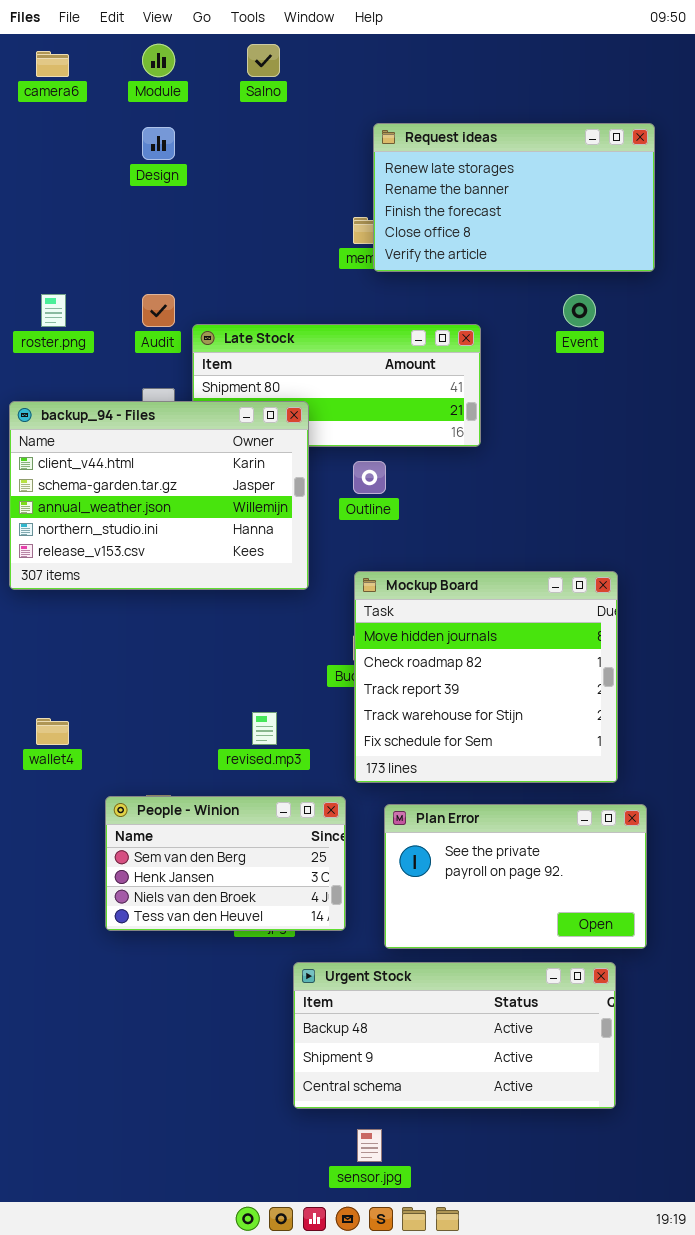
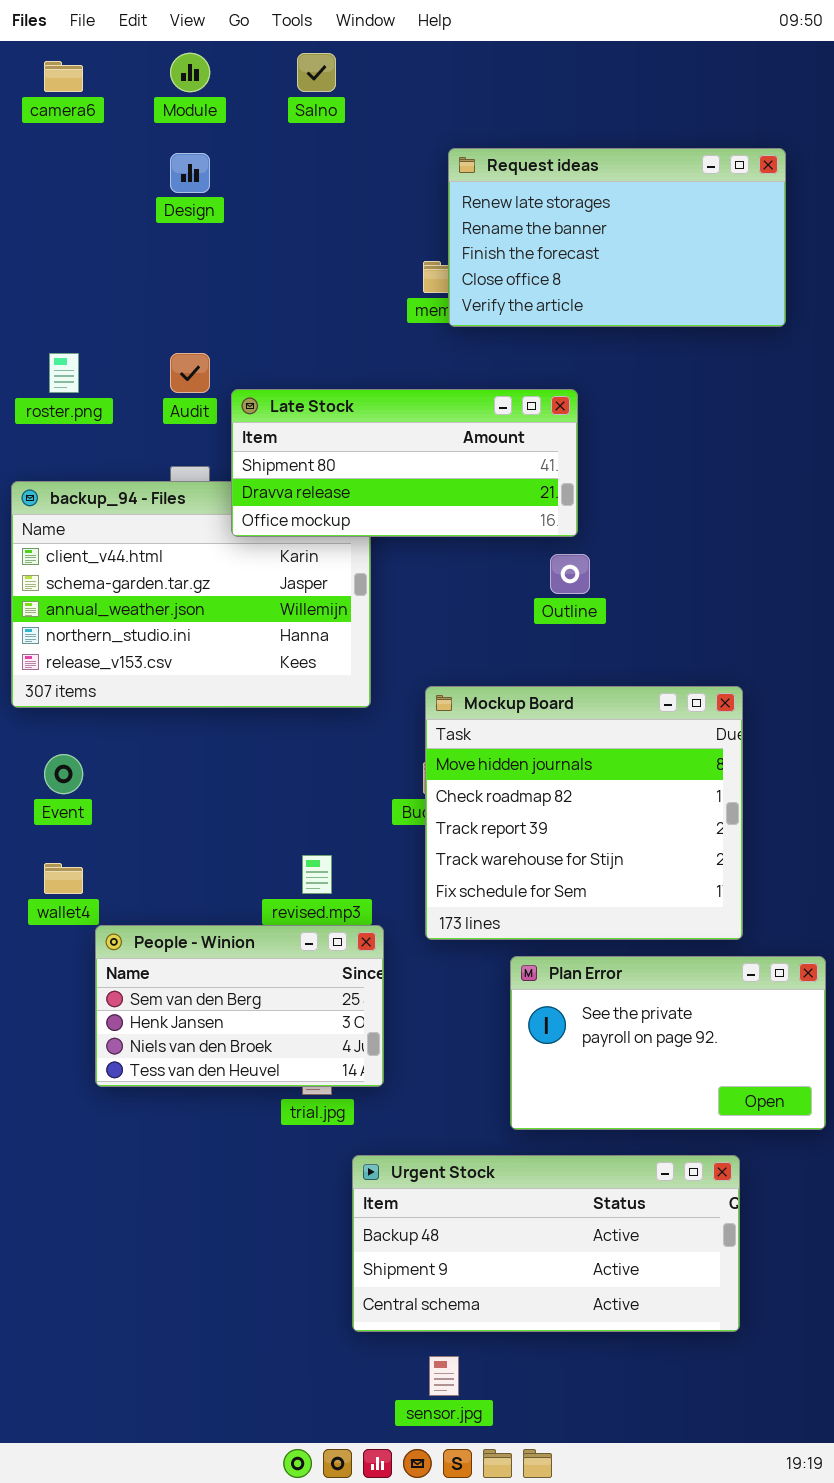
Event: [563,294,596,327] -> [44,754,83,794], moved
Late Stock: [192,324,481,447] -> [231,389,578,537], raised
Outline: [353,461,386,494] -> [550,554,590,594], moved
People - Winion: [105,796,346,931] -> [95,925,384,1087], moved
Plan Error: [384,804,647,949] -> [510,956,826,1130], moved

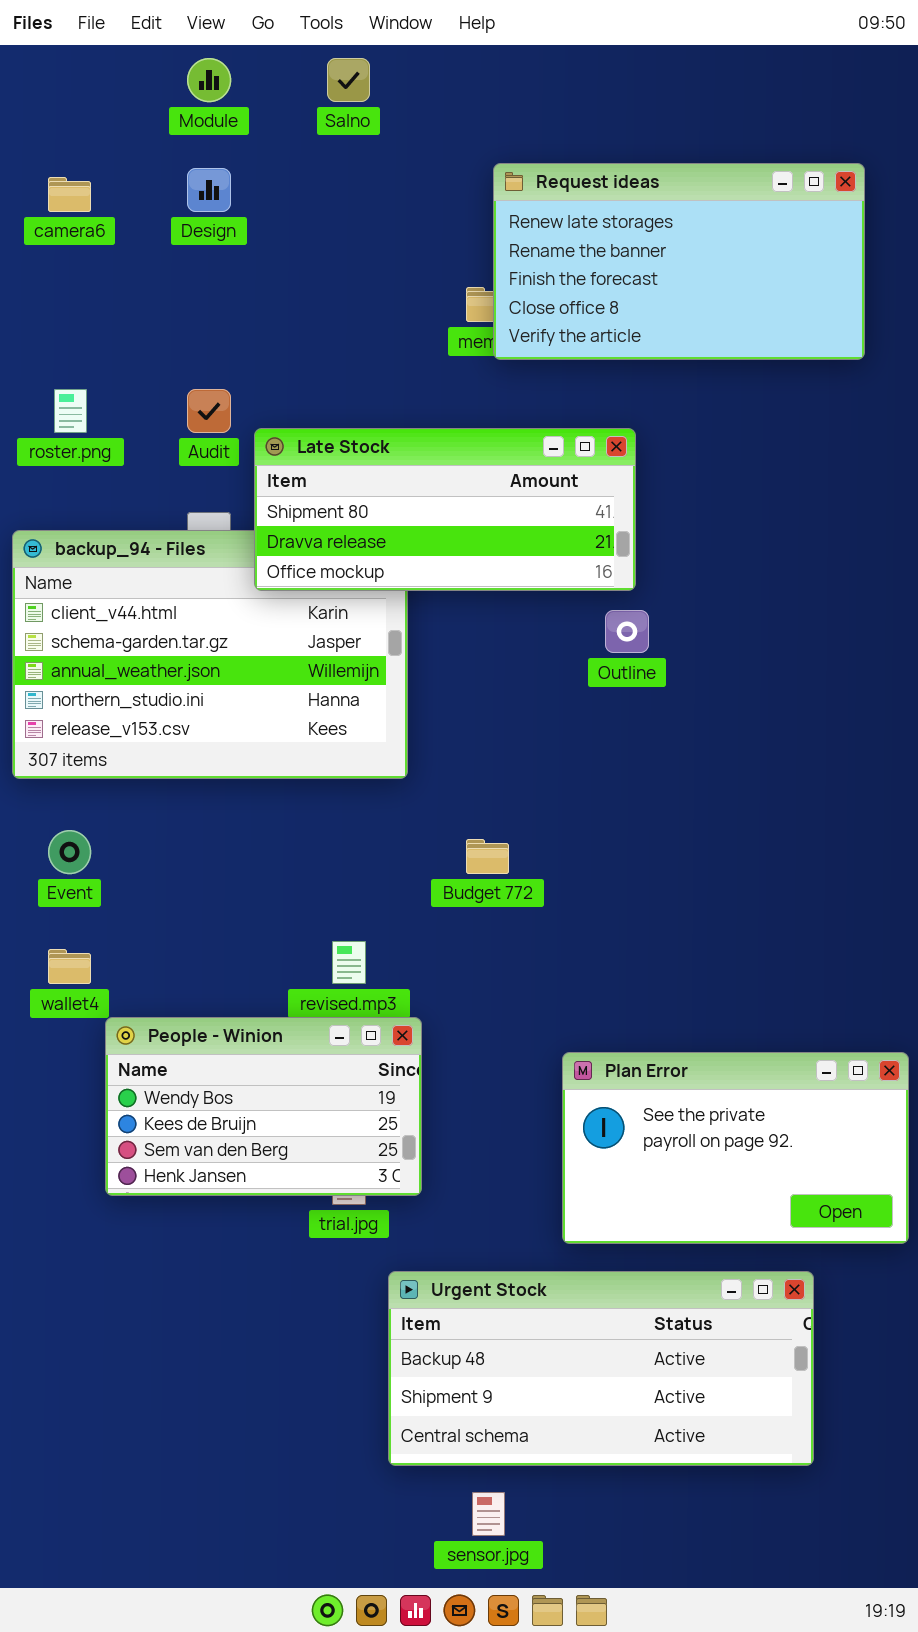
camera6: [44,61,83,92] -> [48,177,91,212], moved
Mockup Board: [425,686,743,940] -> none, closed
People - Winion: [95,925,384,1087] -> [105,1017,422,1196], scrolled up 2 rows

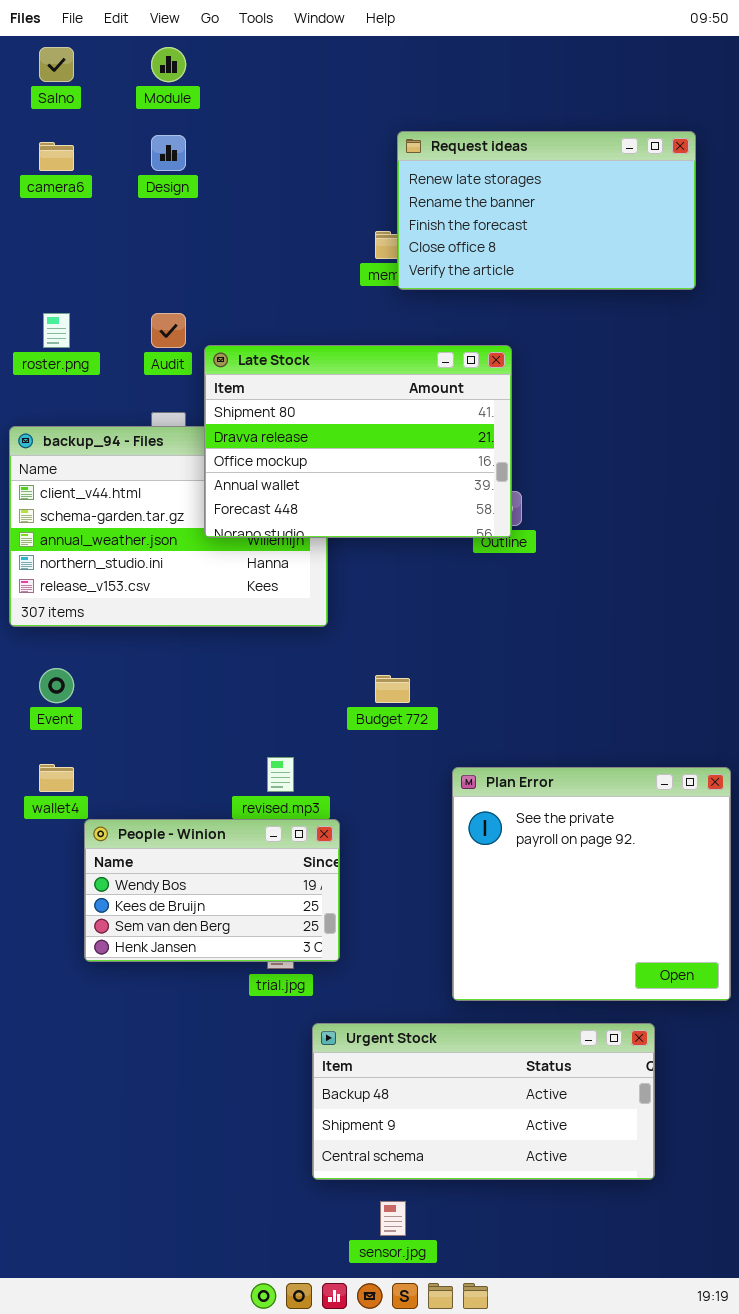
Salno: [327,58,370,102] -> [39,47,74,82], moved
Late Stock: [254,428,636,591] -> [204,345,512,538], resized
Plan Error: [562,1052,909,1244] -> [452,767,731,1001], resized

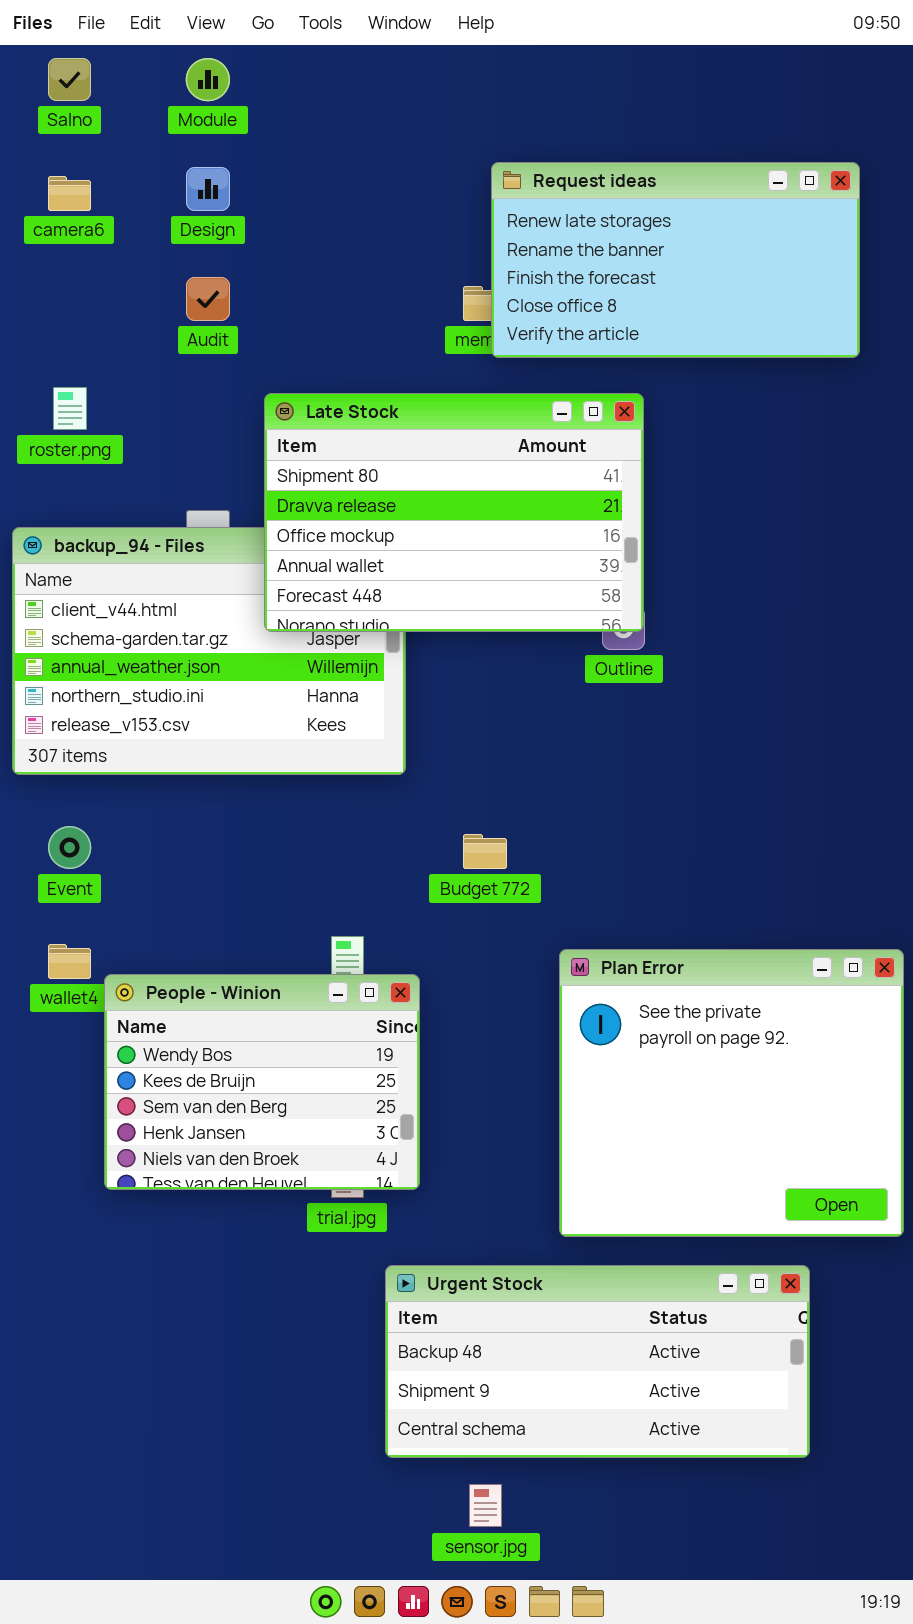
Audit: [151,313,186,348] -> [186,277,230,321], moved
Late Stock: [204,345,512,538] -> [264,393,644,632], moved
People - Winion: [84,819,340,962] -> [104,974,420,1190], resized

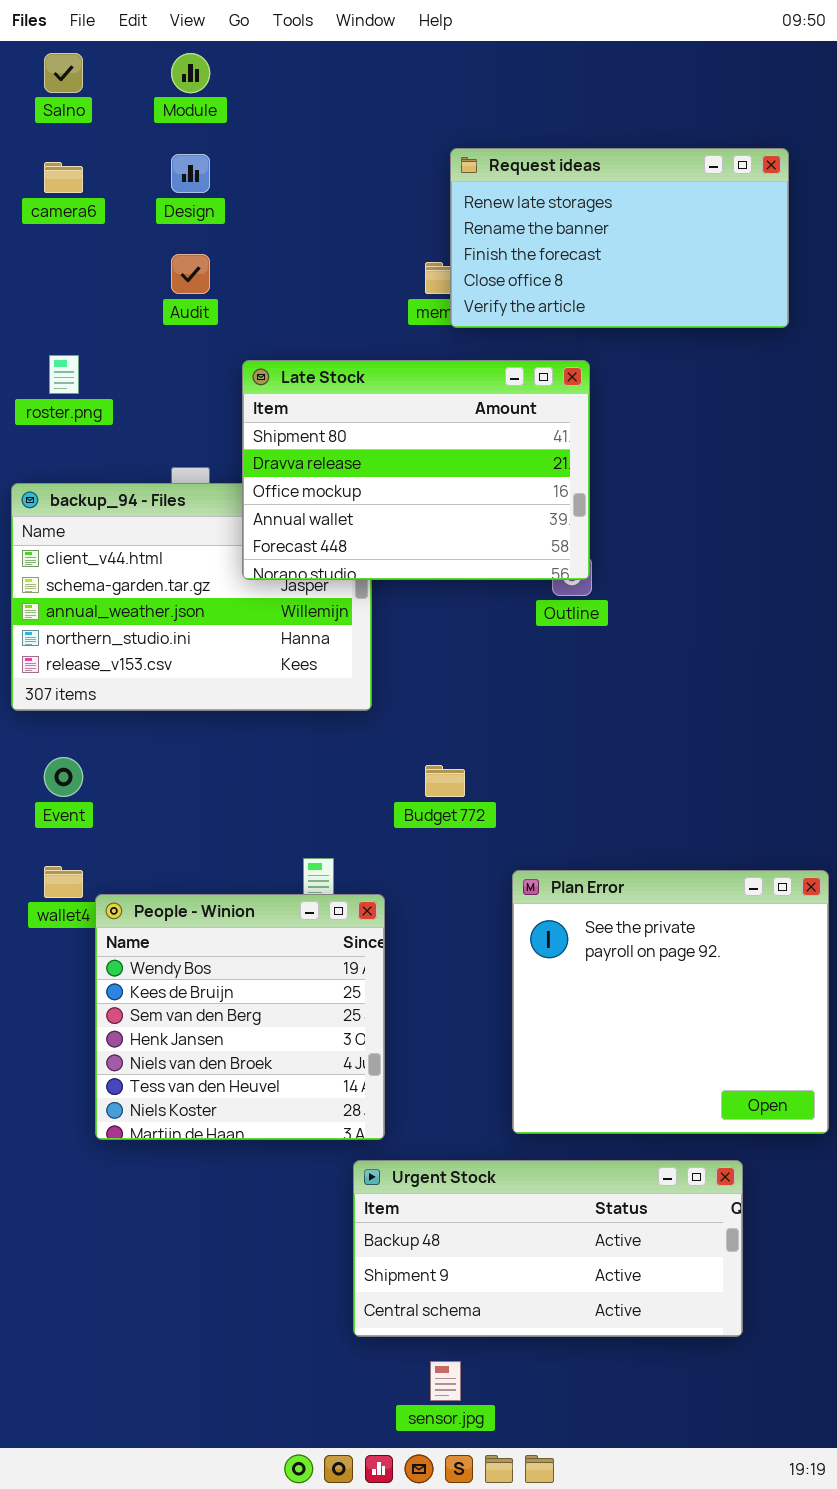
People - Winion: [104,974,420,1190] -> [95,894,385,1140], resized

